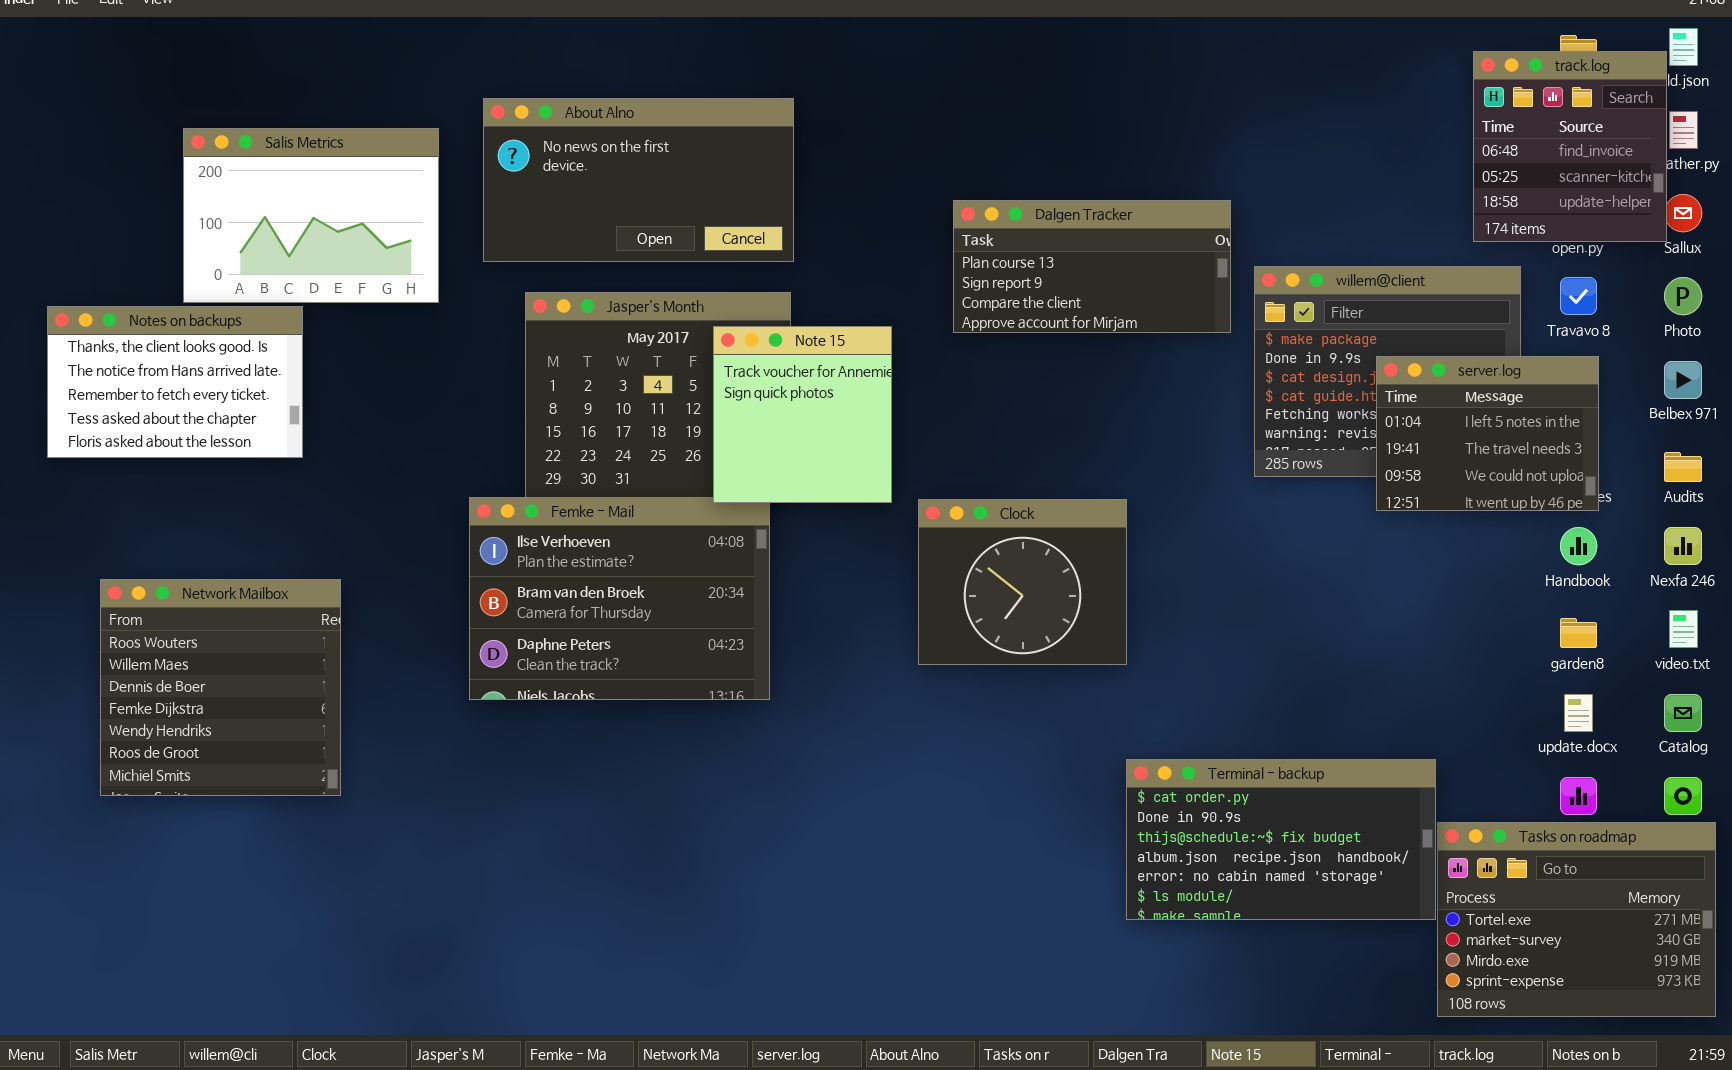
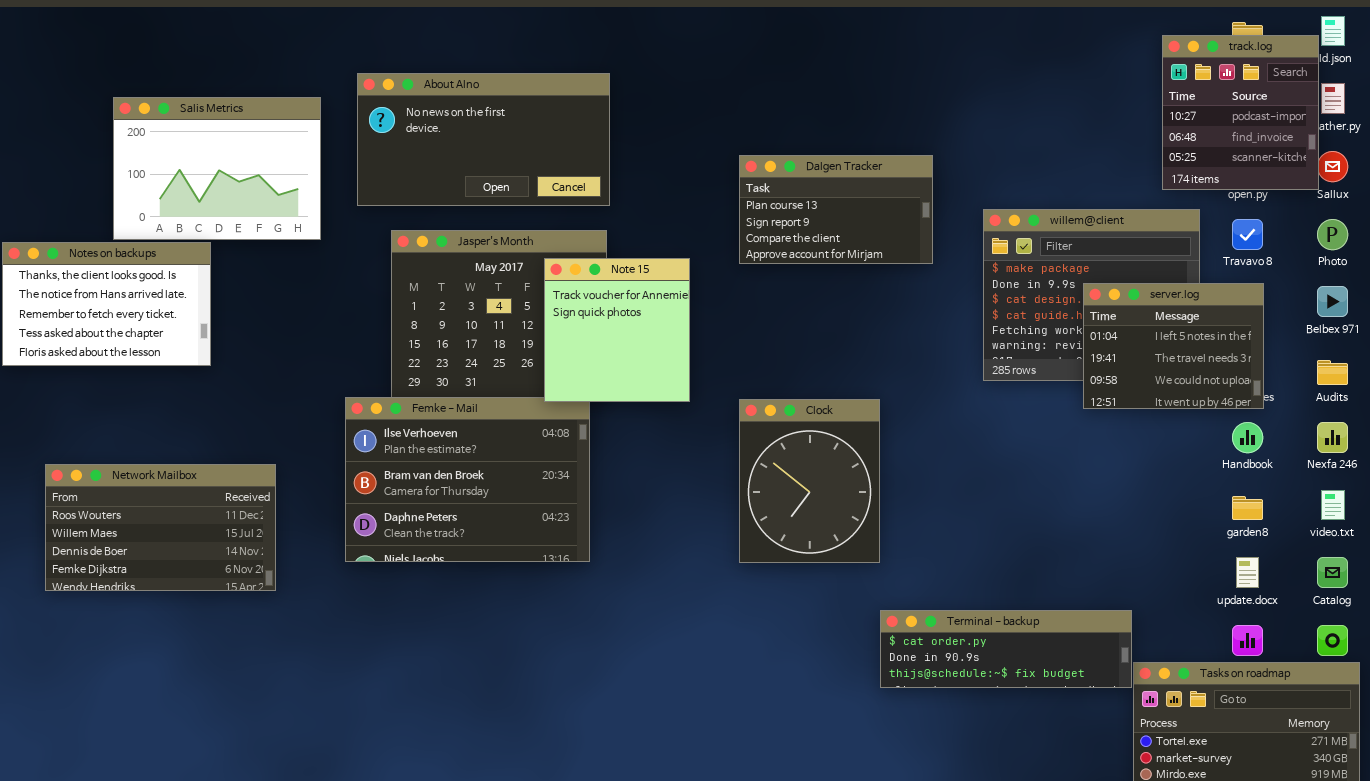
track.log: [1473,51,1667,242] -> [1162,35,1319,190], scrolled up 1 row
Dalgen Tracker: [953,200,1231,333] -> [739,155,933,264], resized
Clock: [918,499,1127,665] -> [739,399,880,563], resized
Network Mailbox: [100,579,341,796] -> [45,464,276,591], resized
Terminal - backup: [1126,759,1436,920] -> [880,610,1132,688], resized

